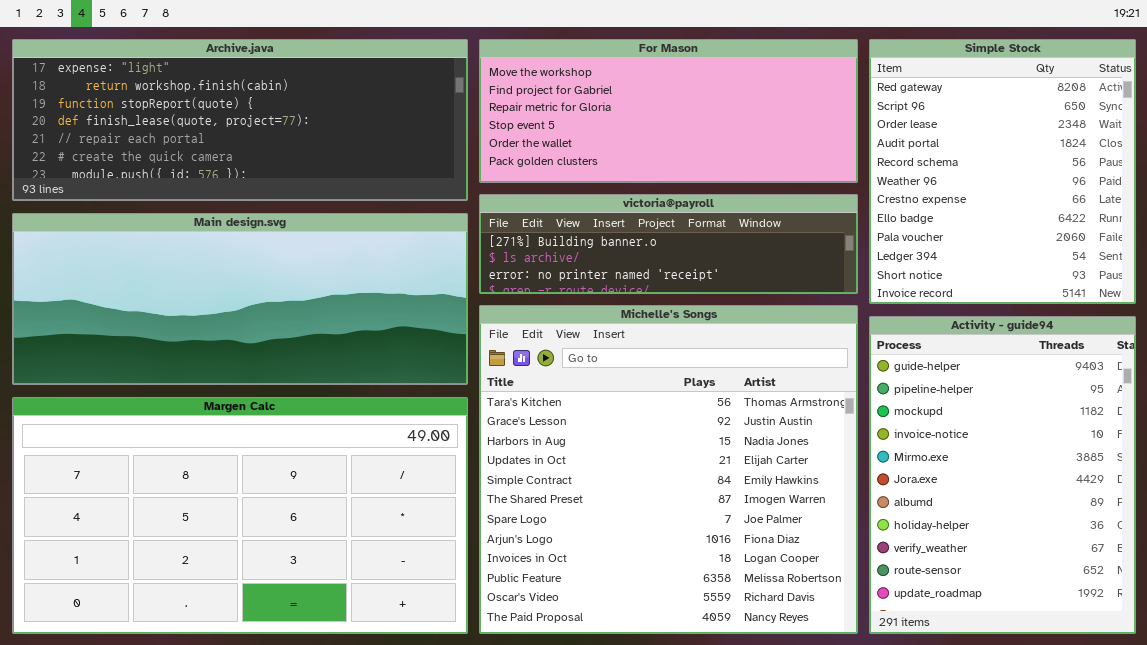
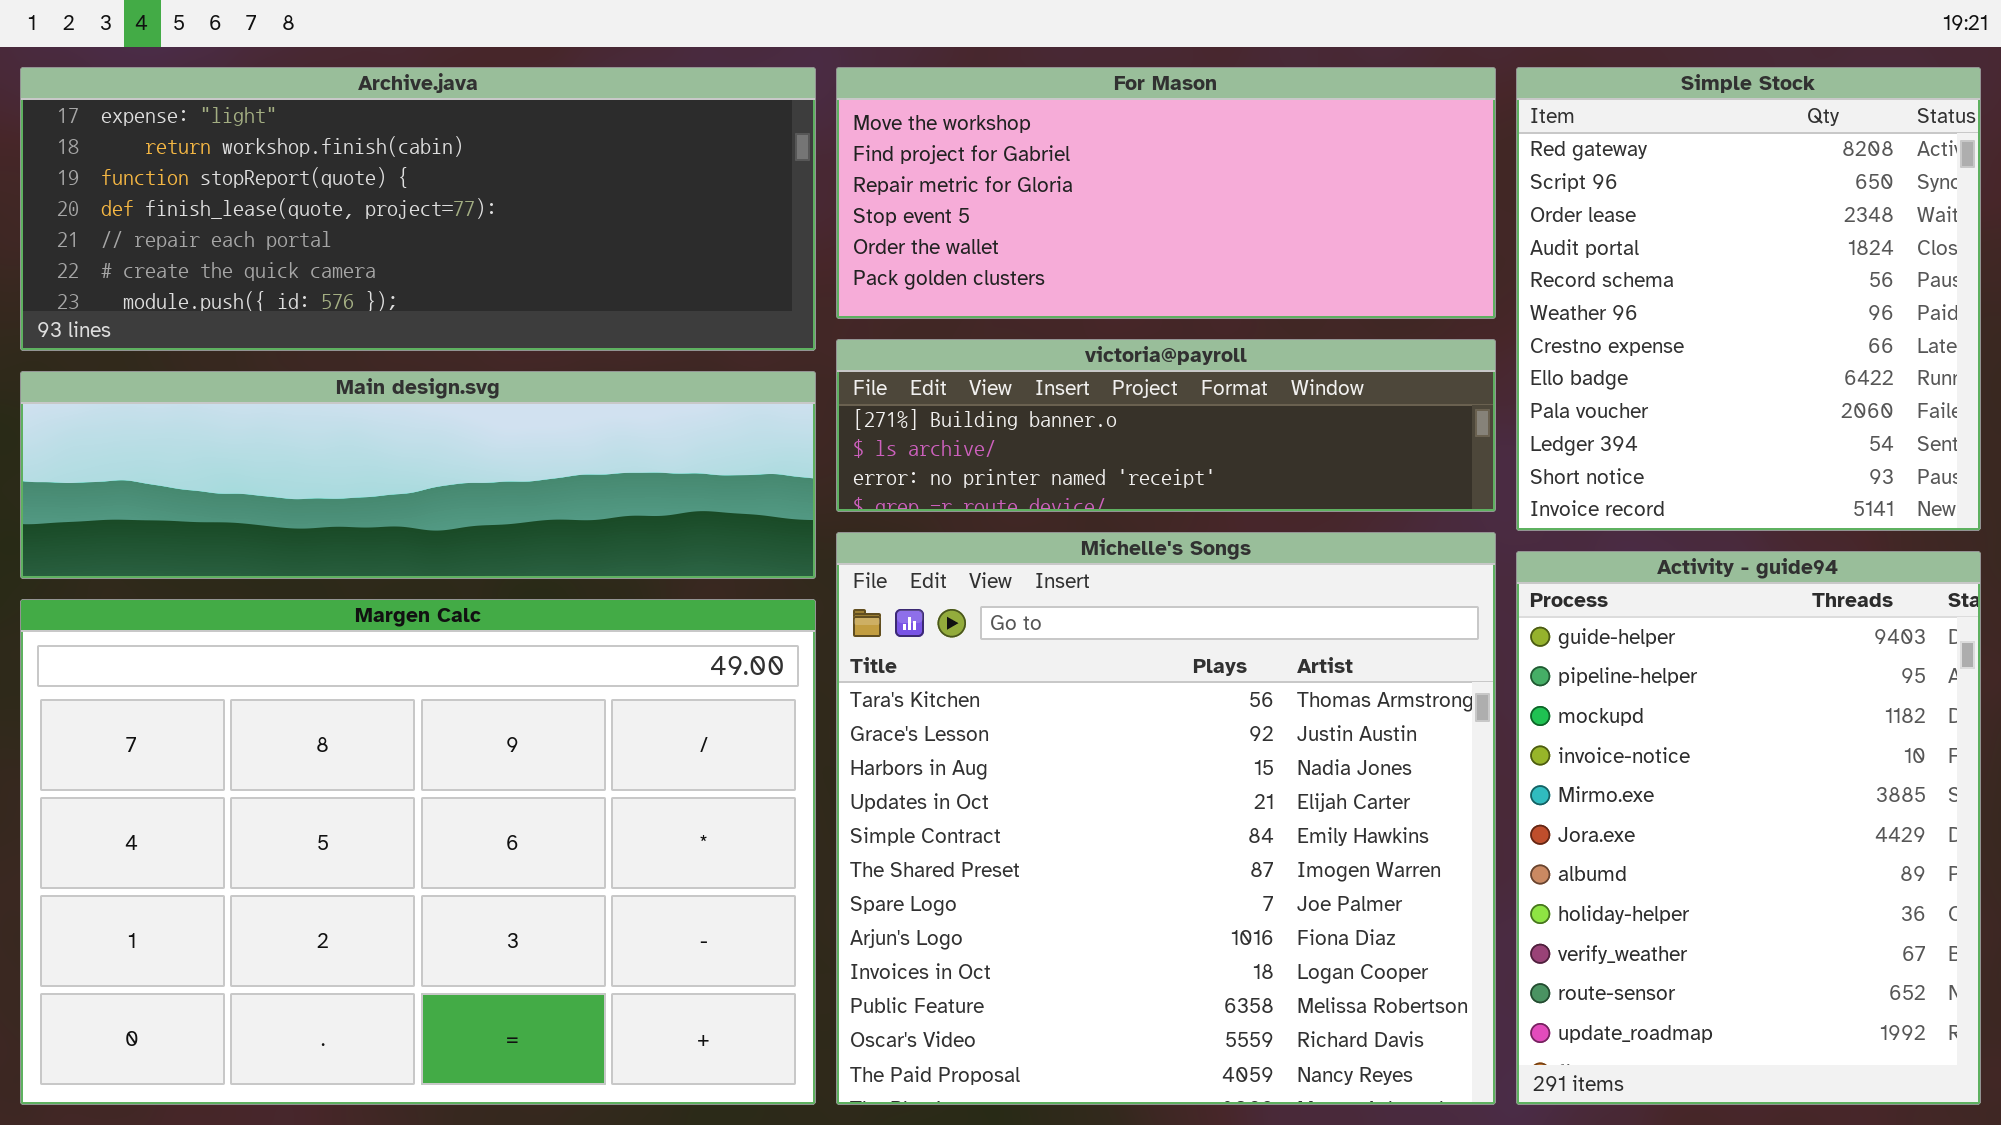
Main design.svg: [12,213,468,385] -> [20,371,816,579], resized
Margen Calc: [12,397,468,634] -> [20,599,816,1105], resized

